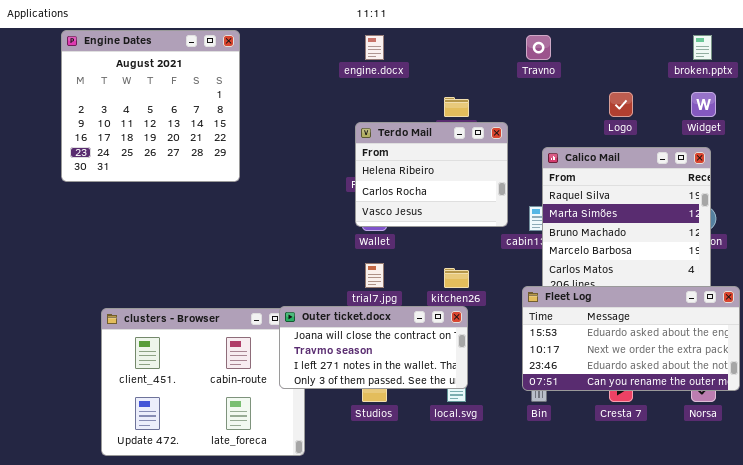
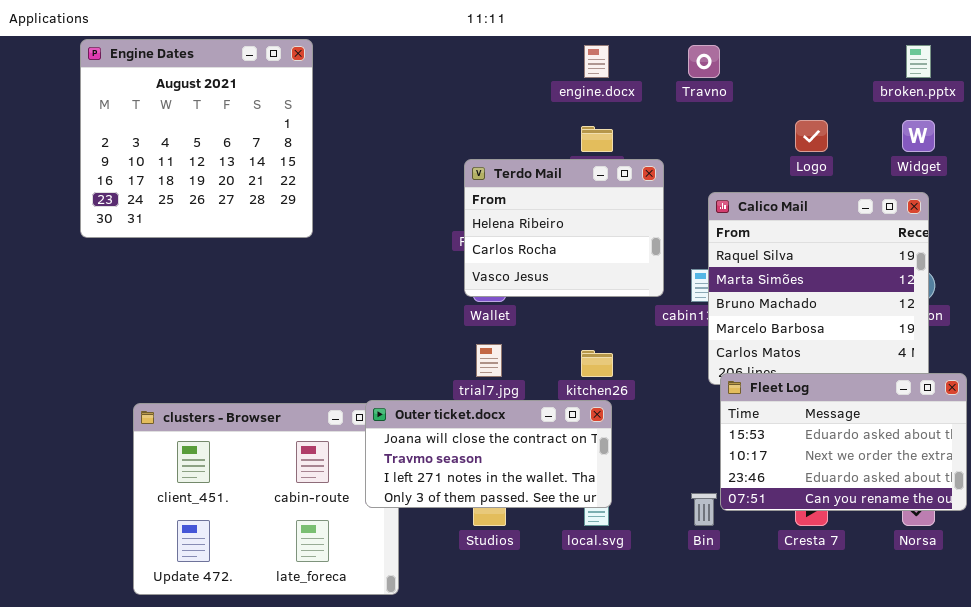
engine.docx: [365,35,384,60] -> [584,45,609,78], moved
Fleet Log: [522,286,740,391] -> [720,373,967,511], resized

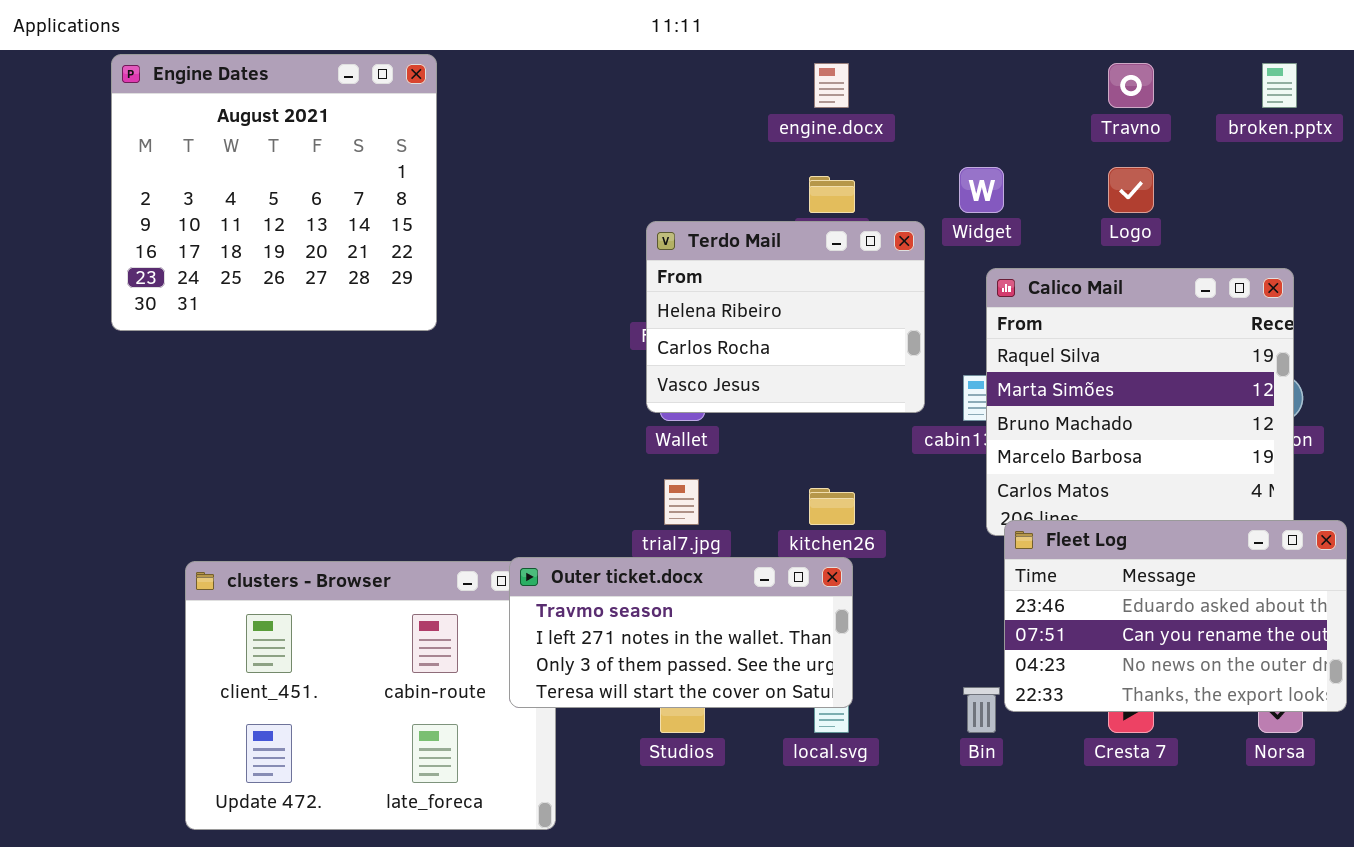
Travno: [688,45,720,78] -> [1108,63,1154,108], moved
Widget: [902,120,935,152] -> [959,167,1004,213], moved
Fleet Log: [720,373,967,511] -> [1004,520,1347,712], scrolled down 2 rows
Outer ticket.docx: [365,400,612,508] -> [509,557,853,708], scrolled down 1 row

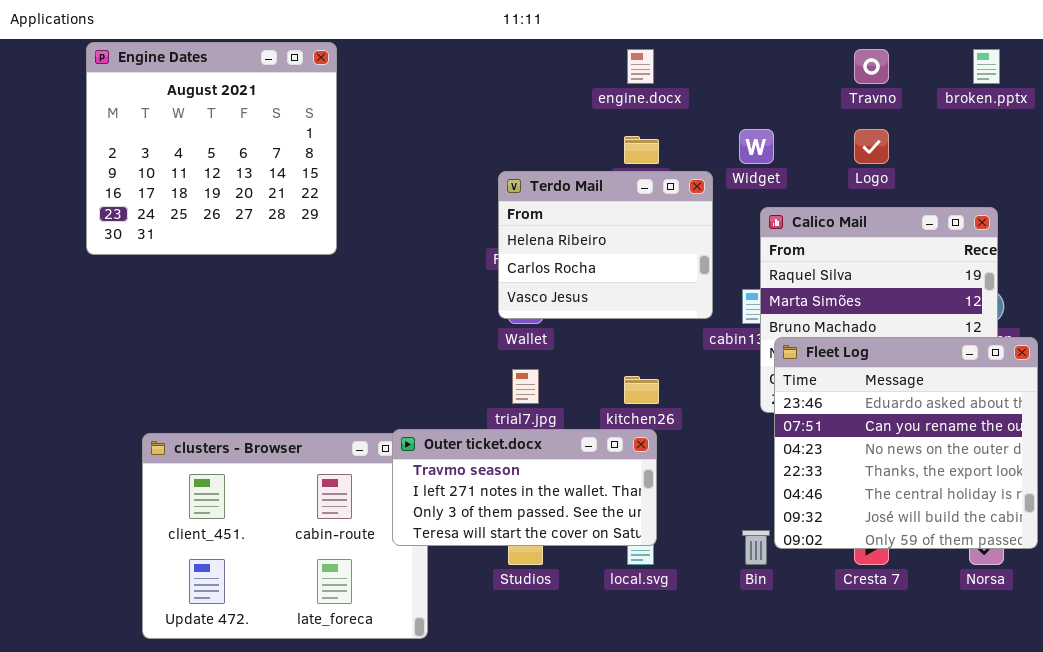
Fleet Log: [1004,520,1347,712] -> [774,337,1038,549], resized

